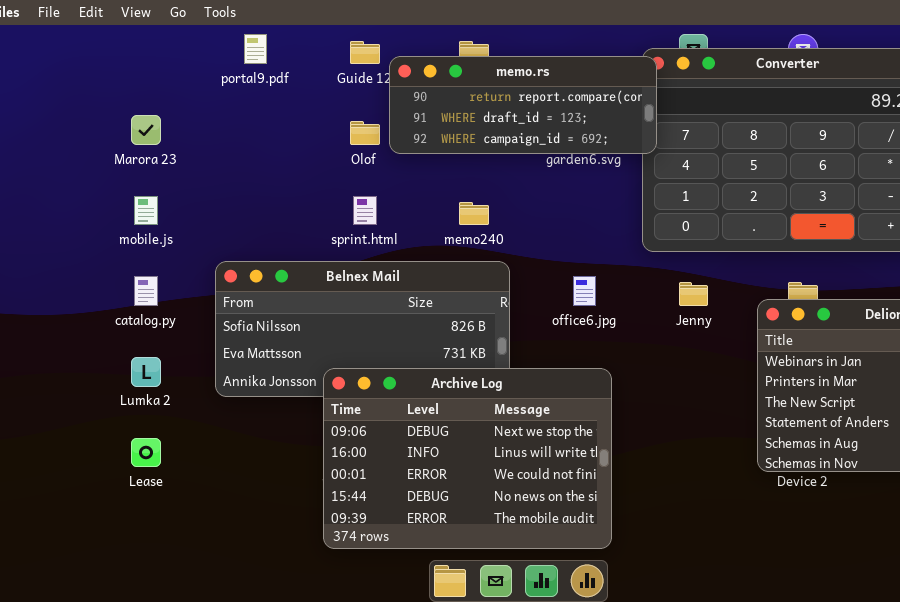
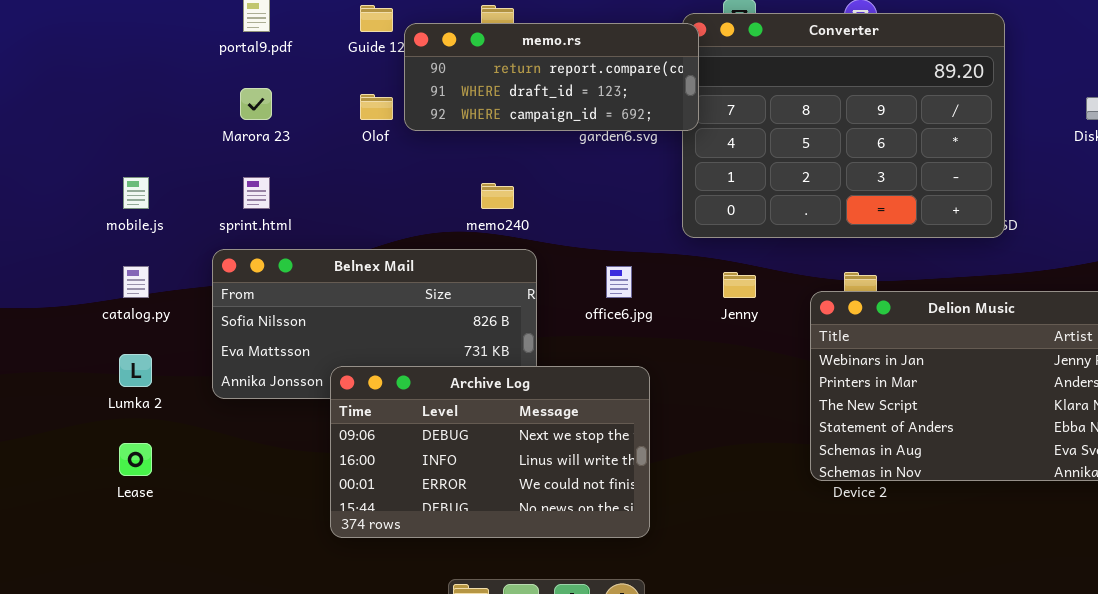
Marora 23: [131,115,161,145] -> [240,88,272,120], moved
sprint.html: [353,196,377,225] -> [243,177,270,209], moved
Archive Log: [323,368,612,549] -> [330,366,650,538], resized

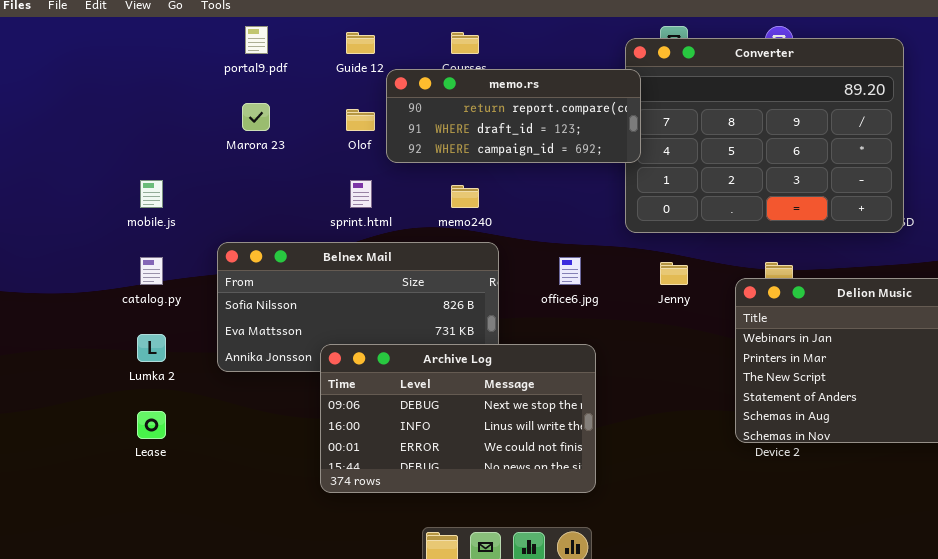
memo.rs: [404,23,699,131] -> [386,69,641,163], moved
sprint.html: [243,177,270,209] -> [350,180,372,208], moved

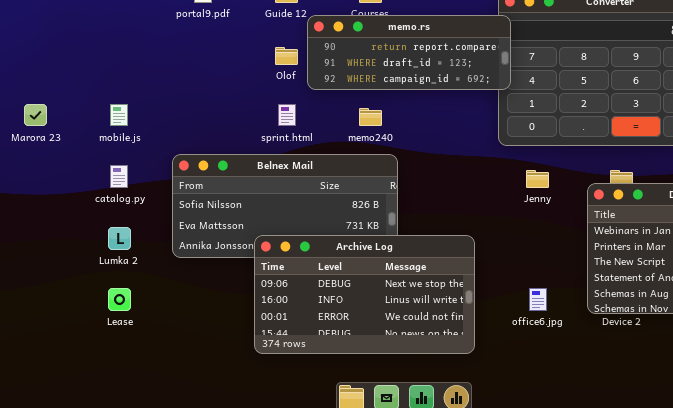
Marora 23: [242,103,270,131] -> [24,104,47,126], moved
office6.jpg: [559,257,581,285] -> [529,288,547,311], moved

